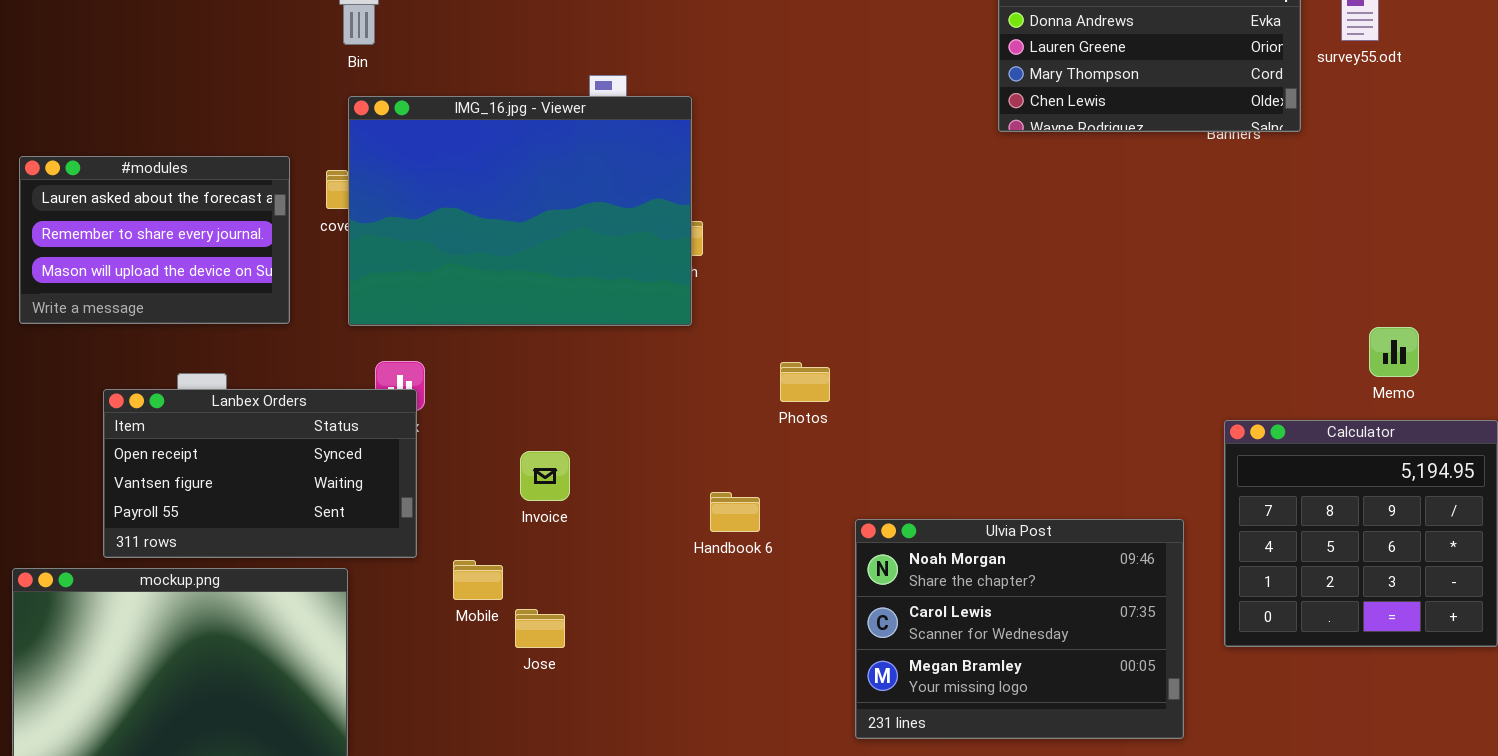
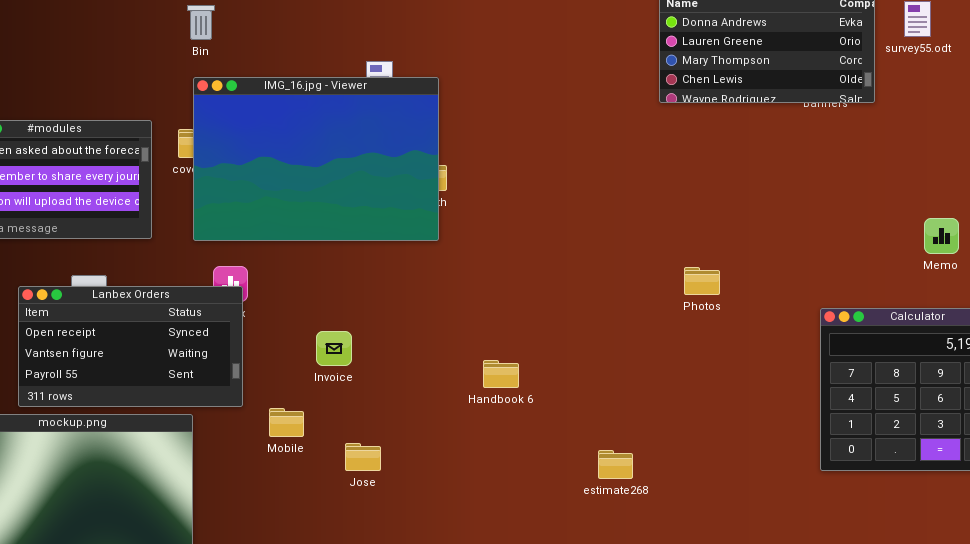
Memo: [1369,327,1419,377] -> [924,218,959,254], moved
Photos: [780,362,830,402] -> [684,267,720,295], moved
Handbook 6: [710,492,760,532] -> [483,360,519,388], moved
Ulvia Post: [855,519,1184,739] -> none, closed
Jose: [515,609,565,648] -> [345,443,381,471], moved

